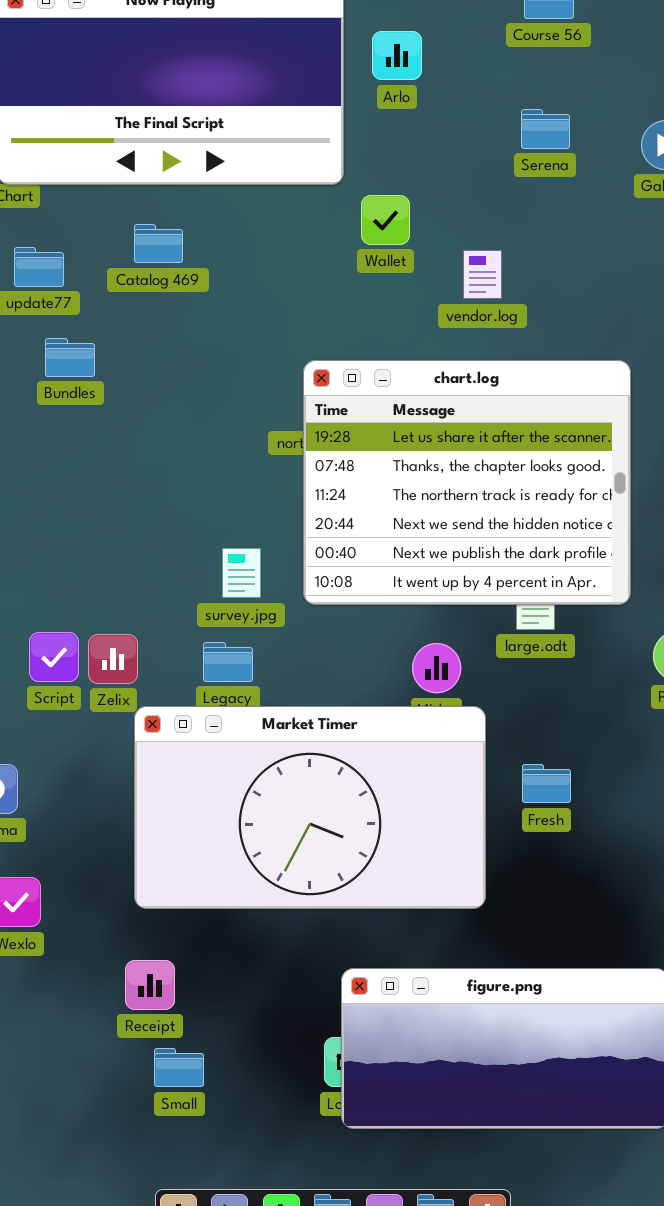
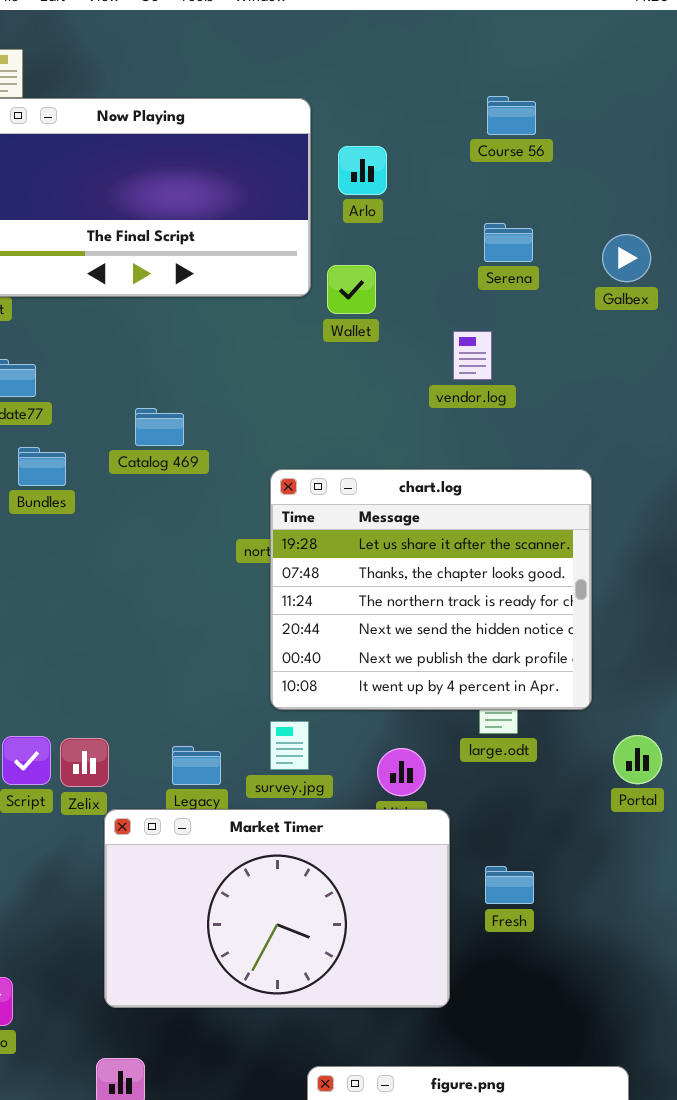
Wallet: [361,195,410,245] -> [327,265,376,314], moved
Catalog 469: [134,224,183,263] -> [135,408,184,446], moved
vendor.log: [463,250,502,299] -> [453,331,492,380], moved
survey.jpg: [222,548,261,598] -> [270,721,309,770], moved

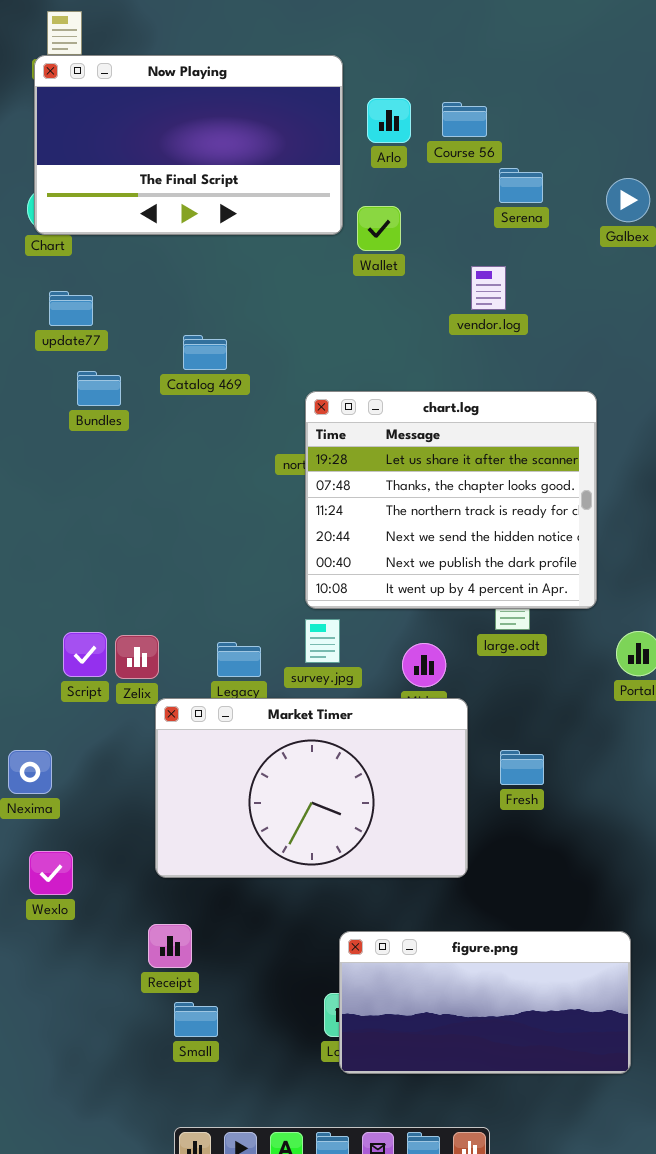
Course 56: [487,96,536,135] -> [442,102,487,137], moved

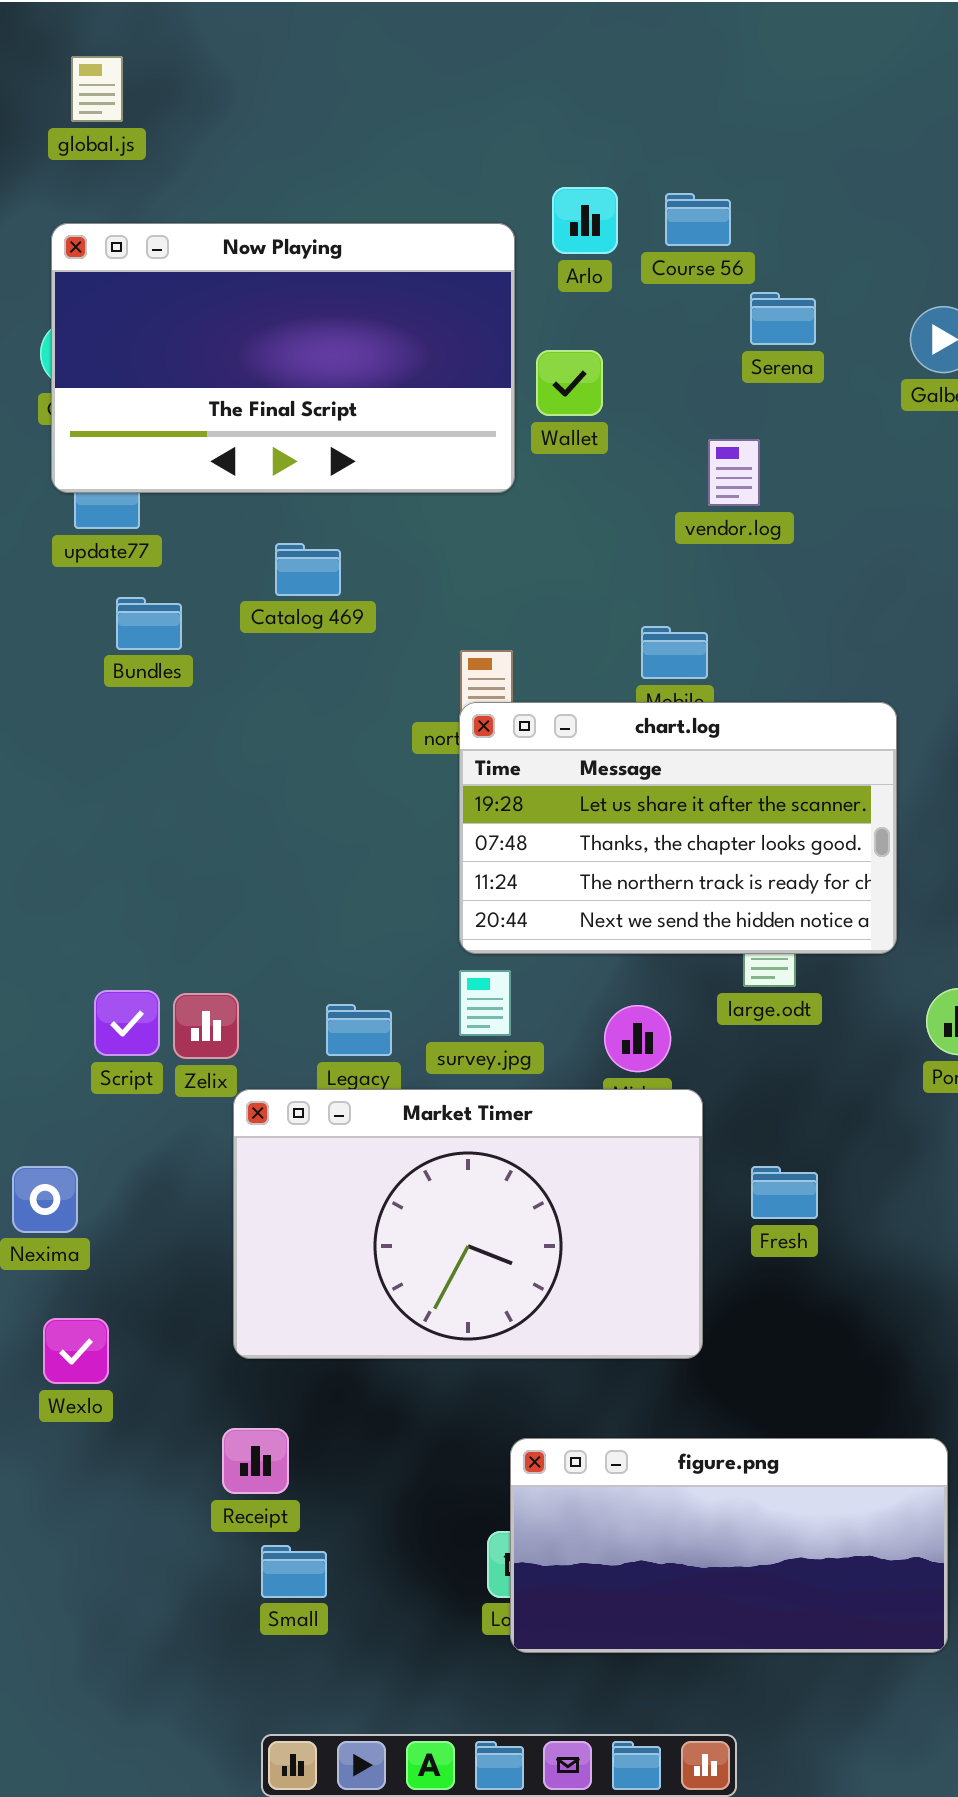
Now Playing: [34,55,343,235] -> [51,223,515,493], moved
chart.log: [305,391,597,609] -> [459,702,897,954], resized

